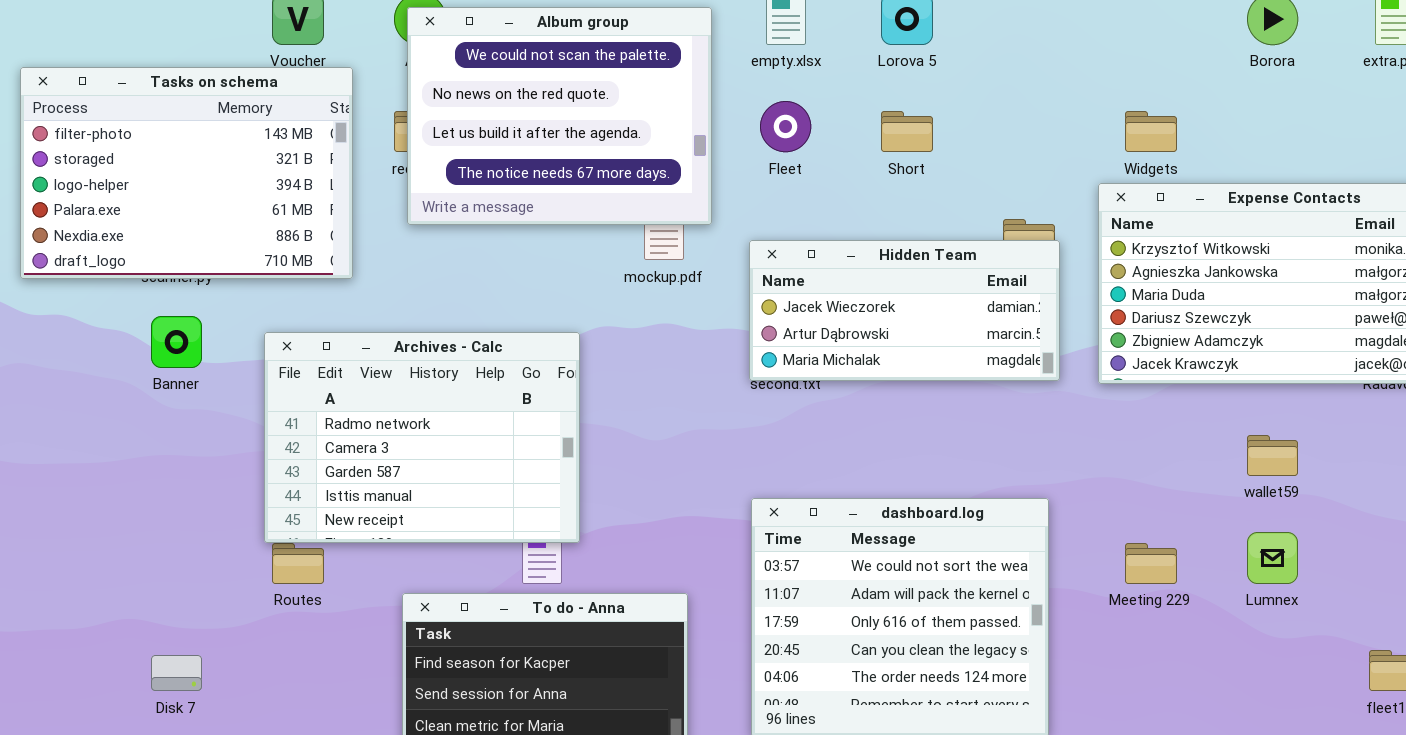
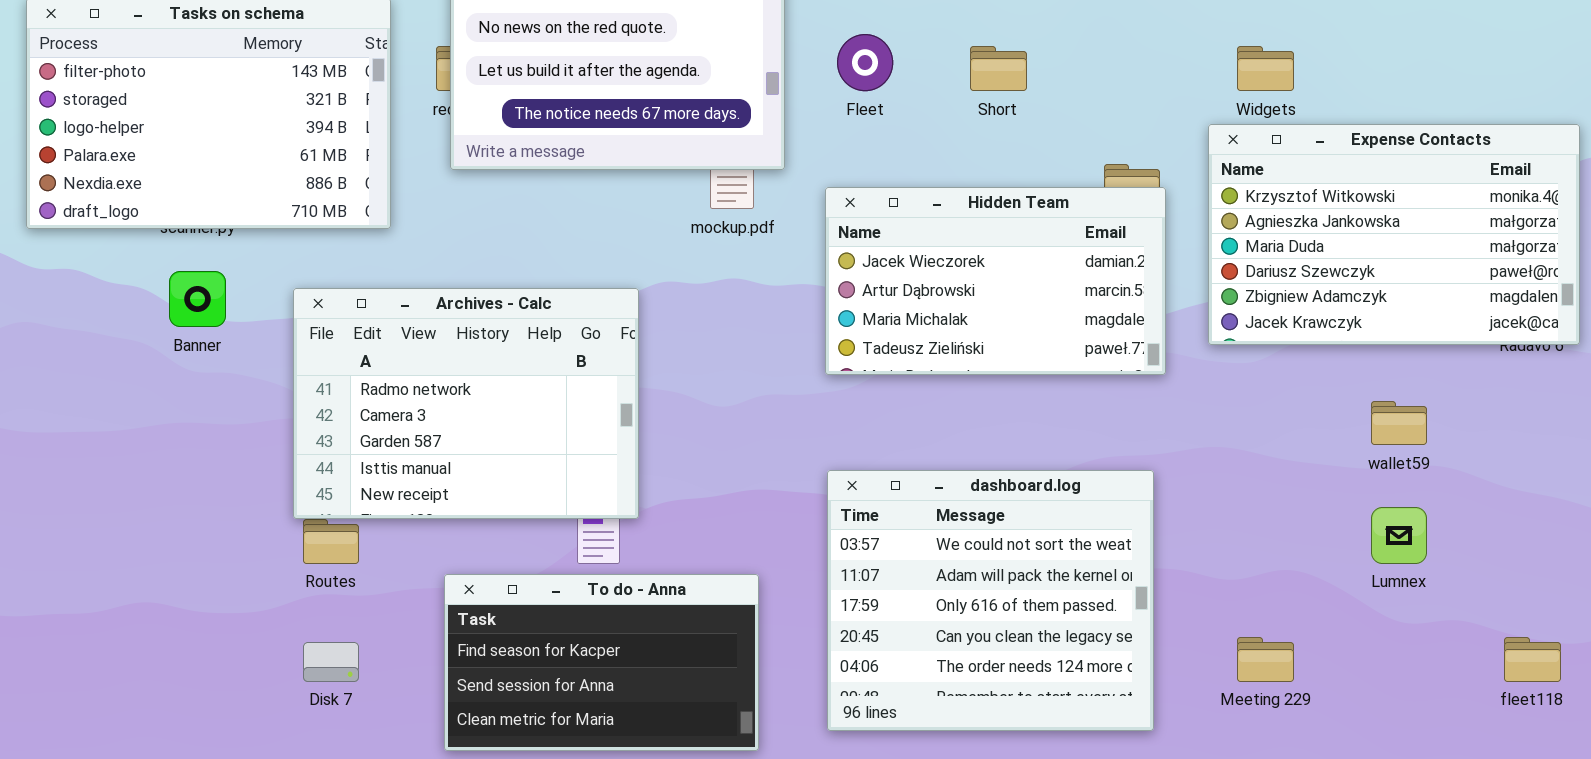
Hidden Team: [749,240,1060,381] -> [825,187,1166,375], resized
Meeting 229: [1125,543,1177,584] -> [1237,637,1294,682], moved
Disk 7: [151,655,202,691] -> [303,642,359,682], moved

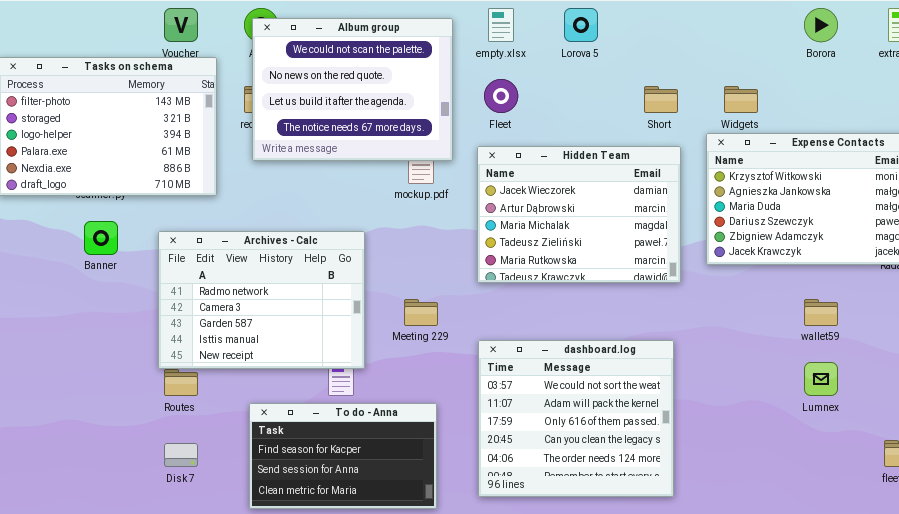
Short: [970,46,1027,91] -> [644,86,678,113], moved
Hidden Team: [825,187,1166,375] -> [477,146,681,283], resized
Meeting 229: [1237,637,1294,682] -> [404,299,438,326], moved

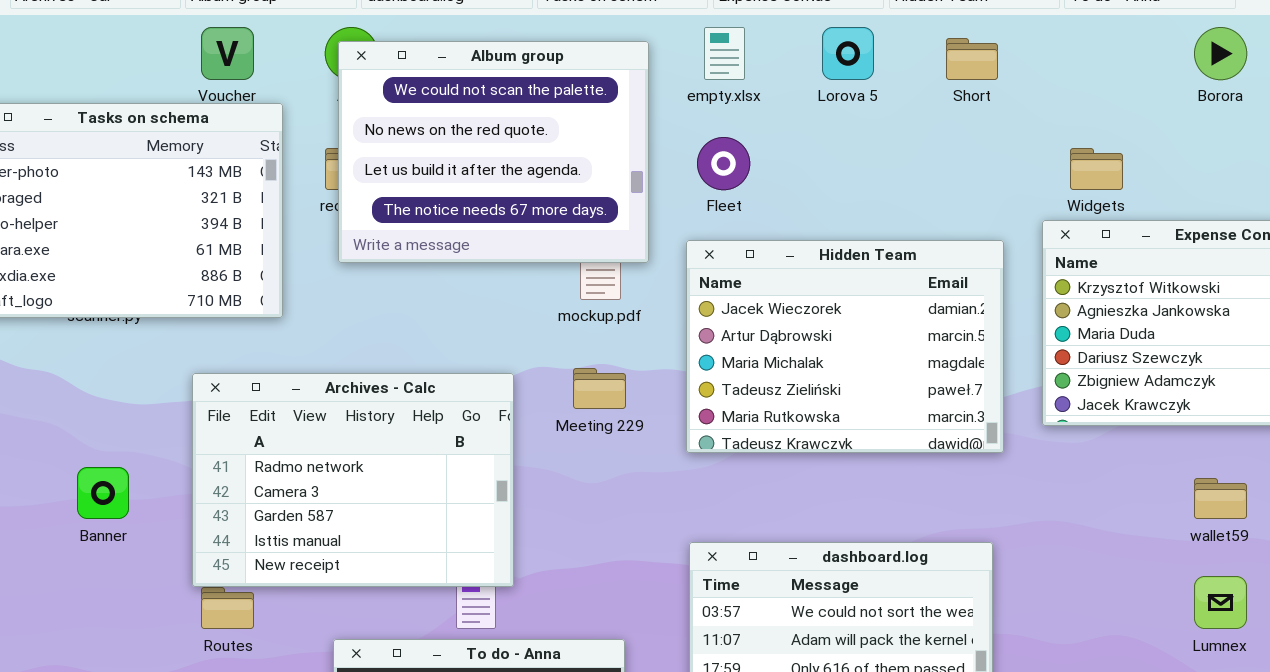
Short: [644,86,678,113] -> [946,38,998,80], moved
Banner: [84,221,118,255] -> [77,467,129,519], moved
Meeting 229: [404,299,438,326] -> [573,368,626,409], moved

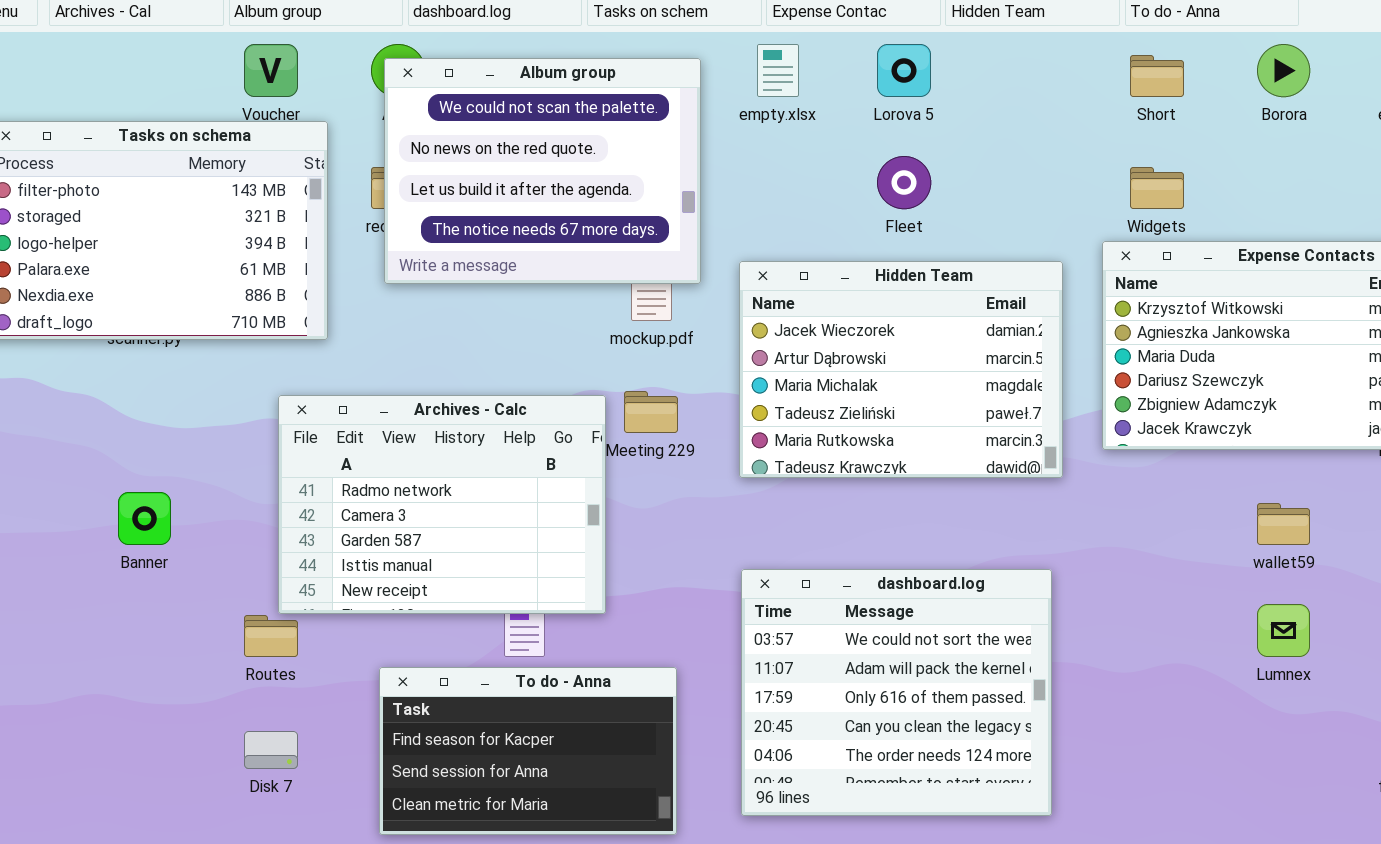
Short: [946,38,998,80] -> [1130,55,1184,97], moved
Fleet: [697,137,750,190] -> [877,156,931,209], moved
Archives - Calc: [192,373,514,587] -> [278,395,606,614], moved

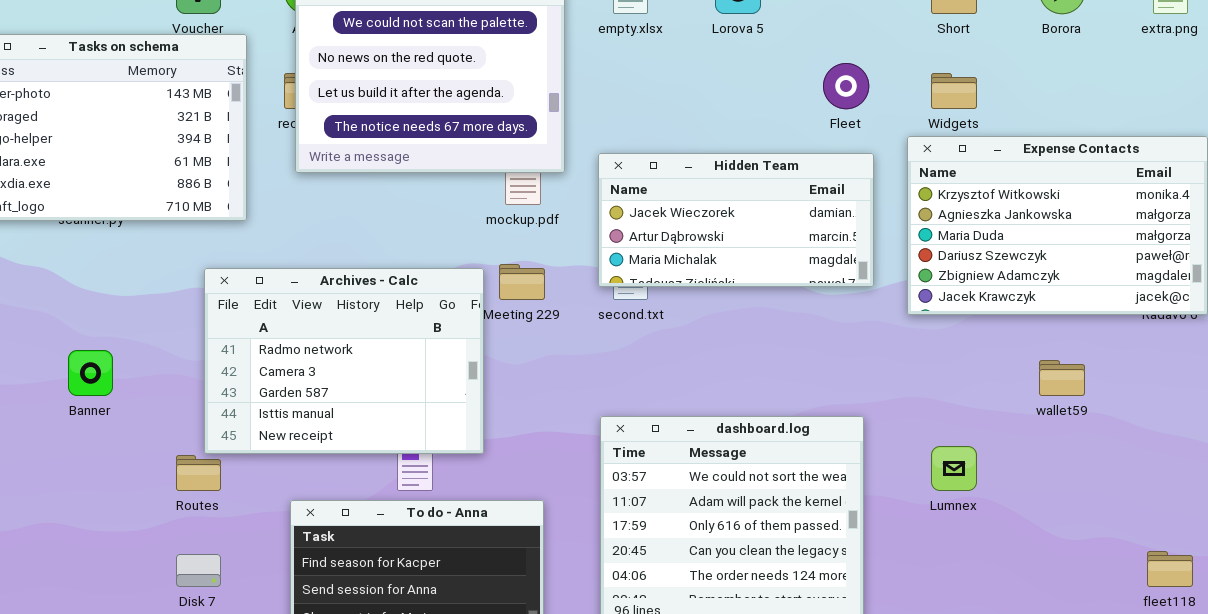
Fleet: [877,156,931,209] -> [823,63,869,109], moved
Hidden Team: [739,261,1063,478] -> [598,153,874,287], resized
Lumnex: [1257,604,1310,657] -> [931,446,977,491], moved

